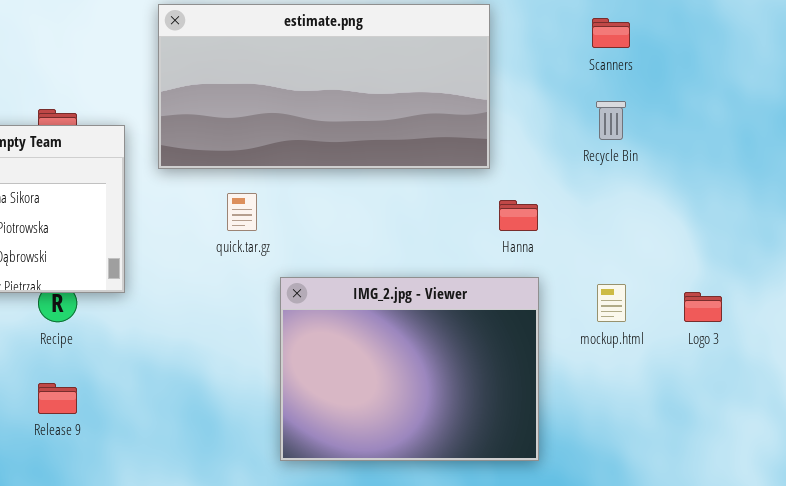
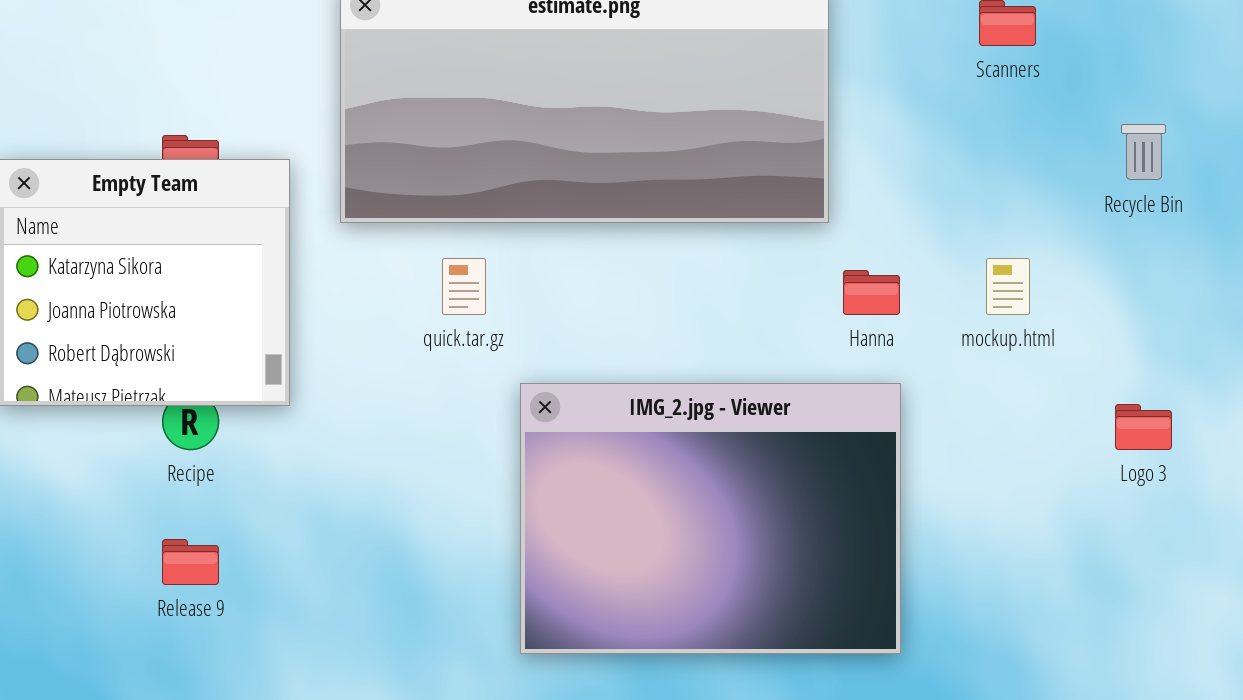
Recycle Bin: [596,101,626,140] -> [1121,124,1166,180], moved
mockup.html: [597,284,626,322] -> [986,258,1030,315], moved

